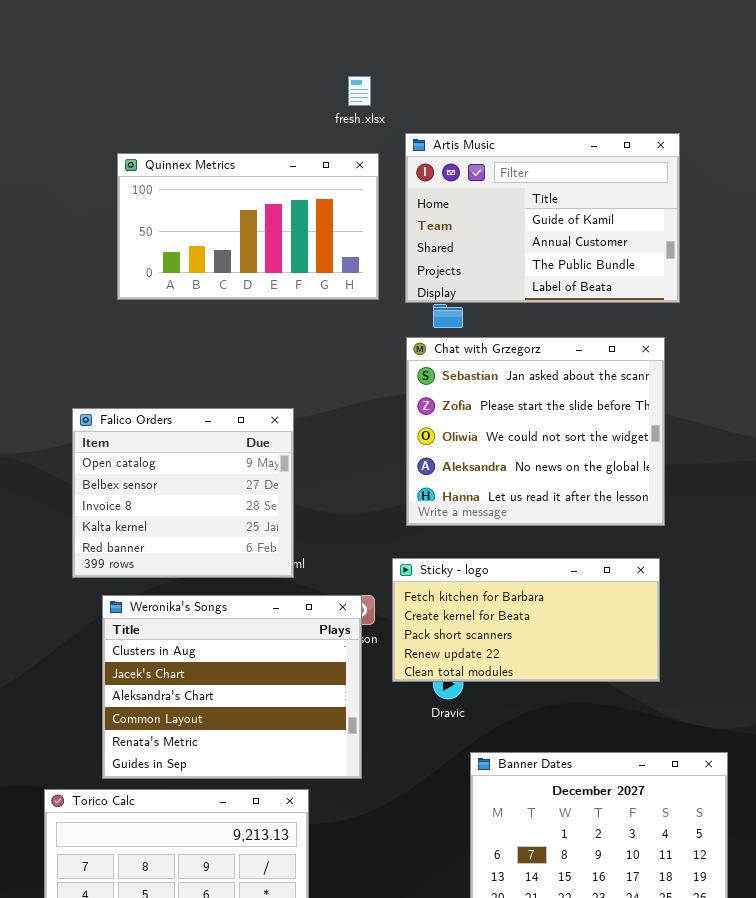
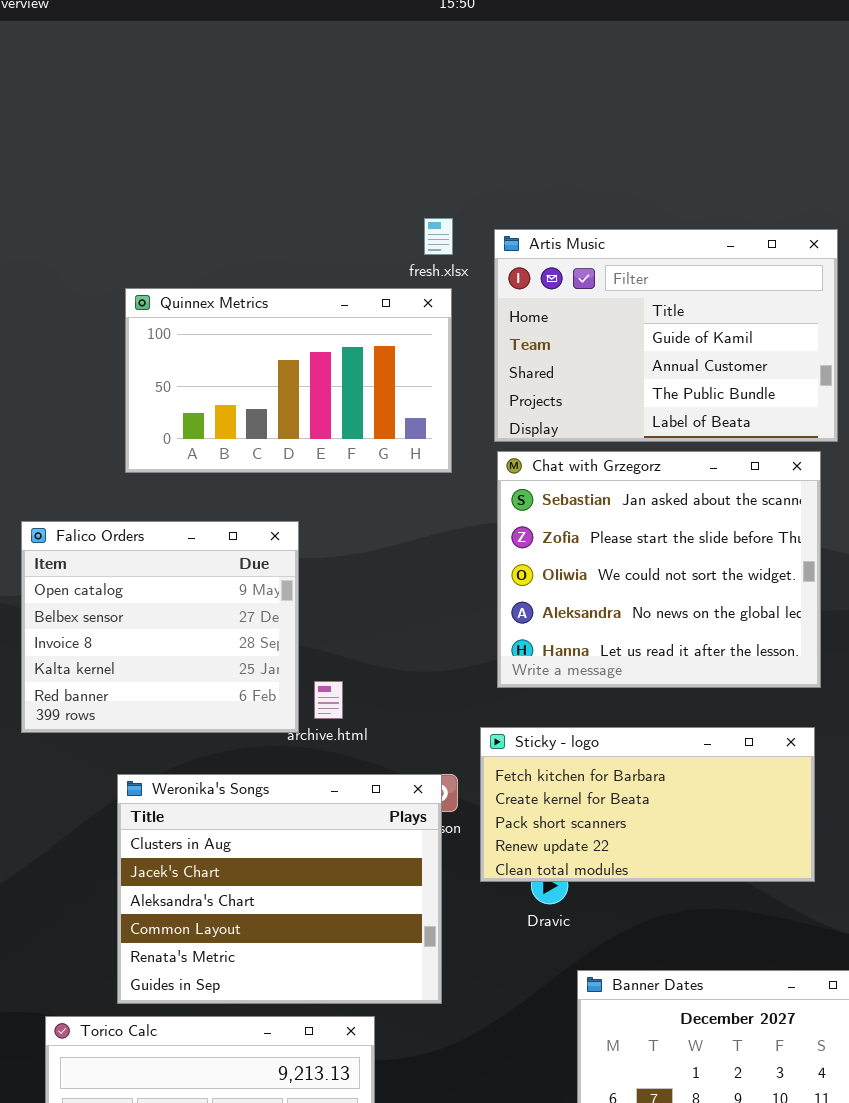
fresh.xlsx: [348,76,371,106] -> [424,218,453,255], moved
Artis Music: [405,133,680,303] -> [494,229,838,442], moved
Quinnex Metrics: [117,153,379,300] -> [125,288,452,473], moved
Falico Orders: [72,408,294,578] -> [21,521,299,733], moved

